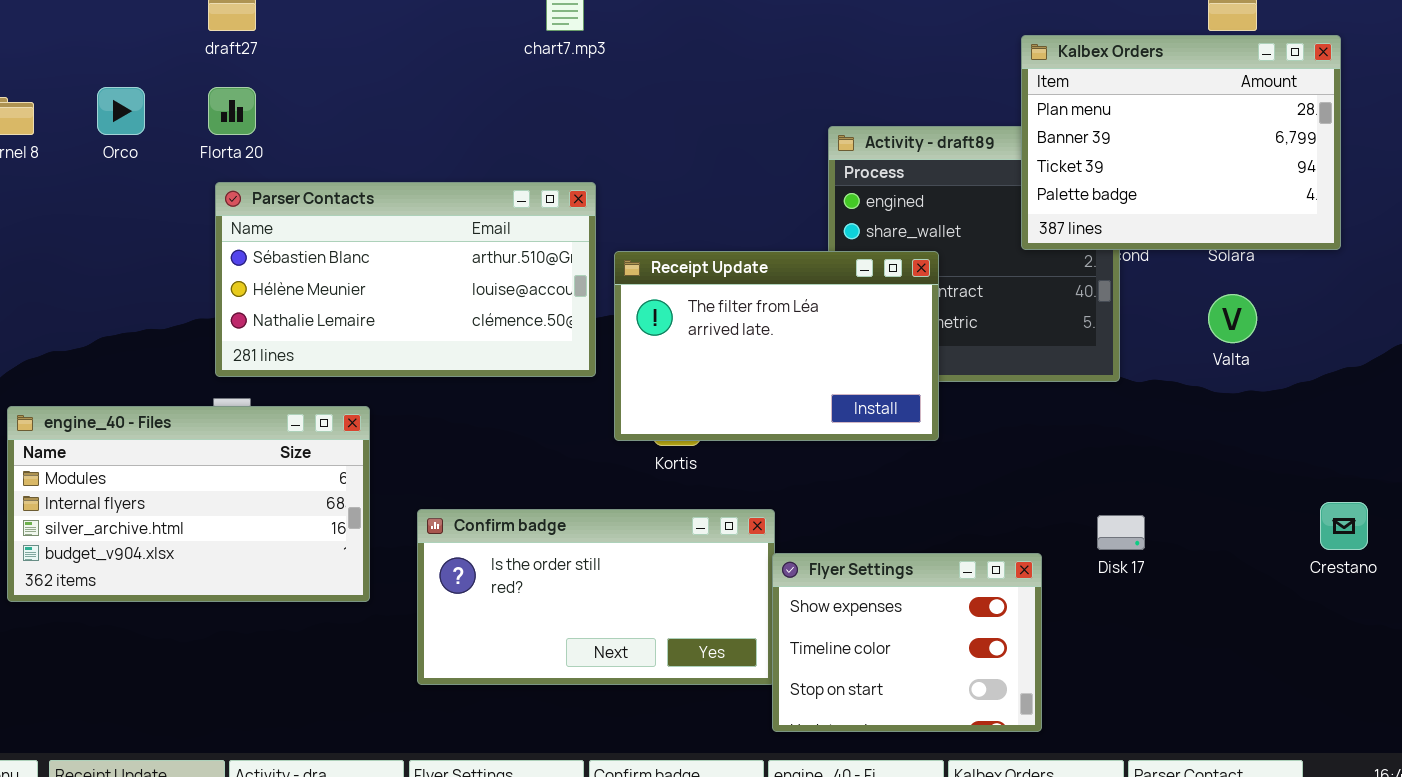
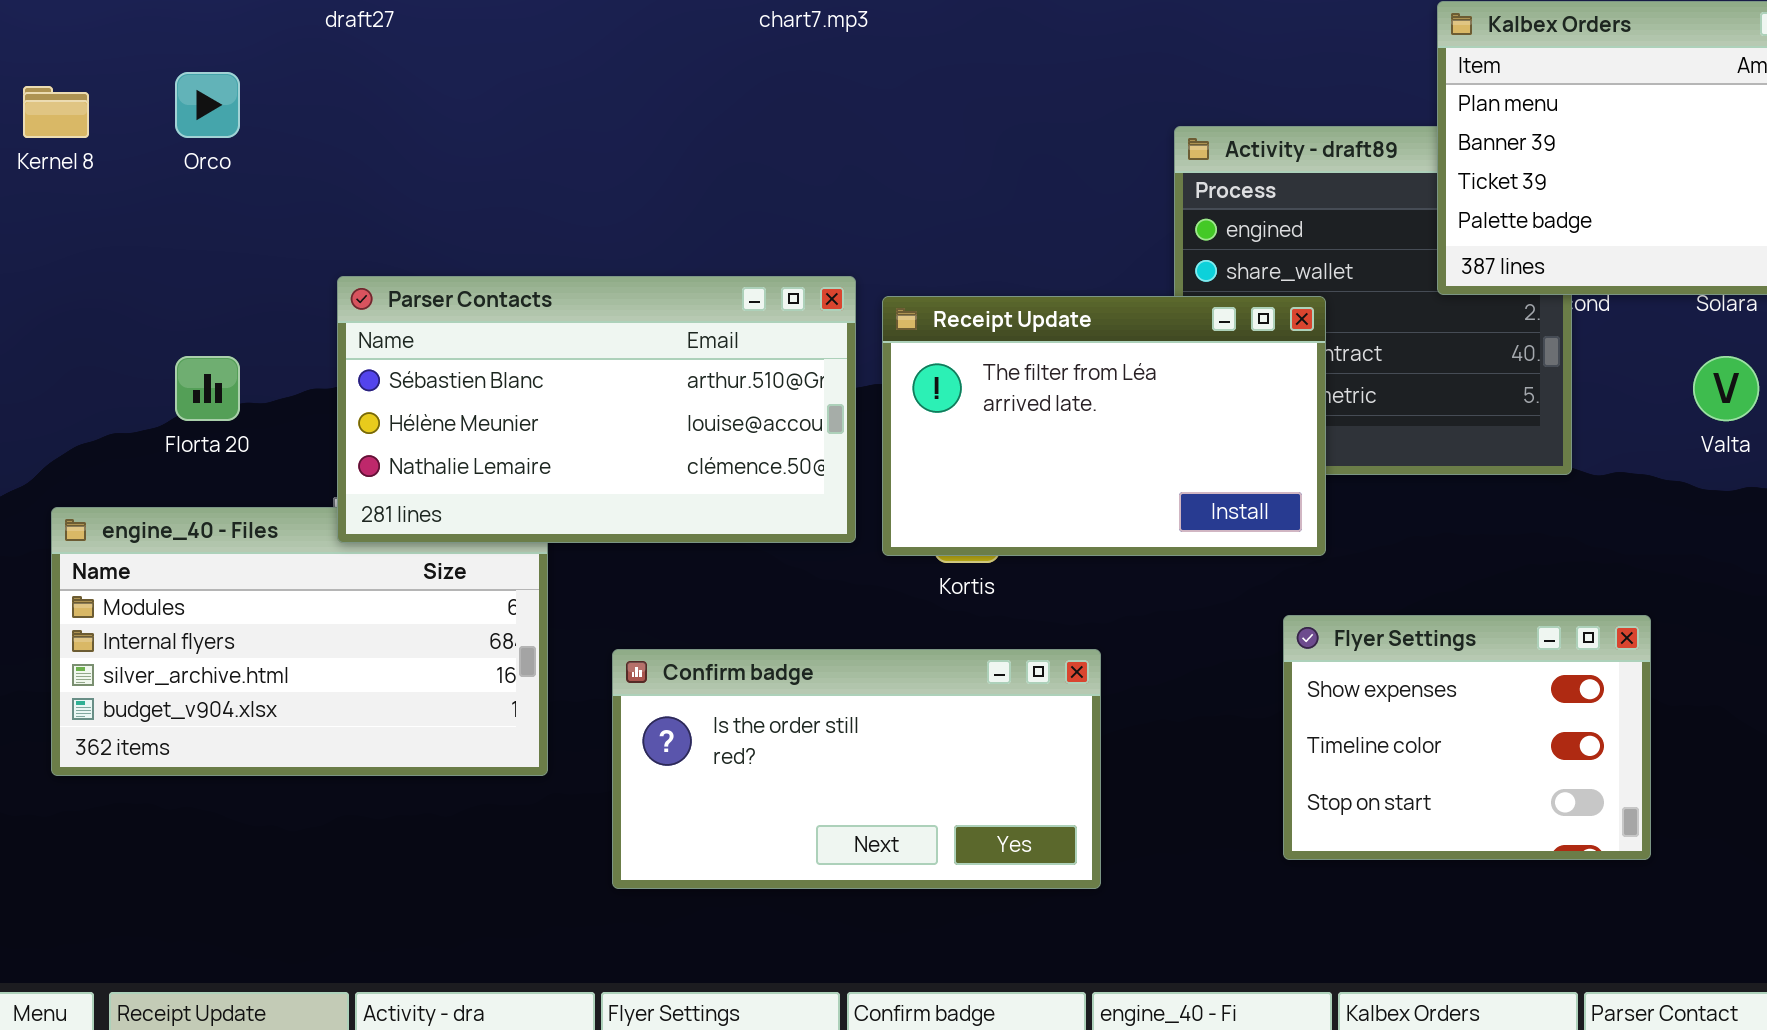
Florta 20: [208,87,256,135] -> [175,356,240,421], moved
Parser Contacts: [215,182,596,377] -> [337,276,856,543], moved
Flyer Settings: [772,553,1042,732] -> [1283,615,1651,860], moved

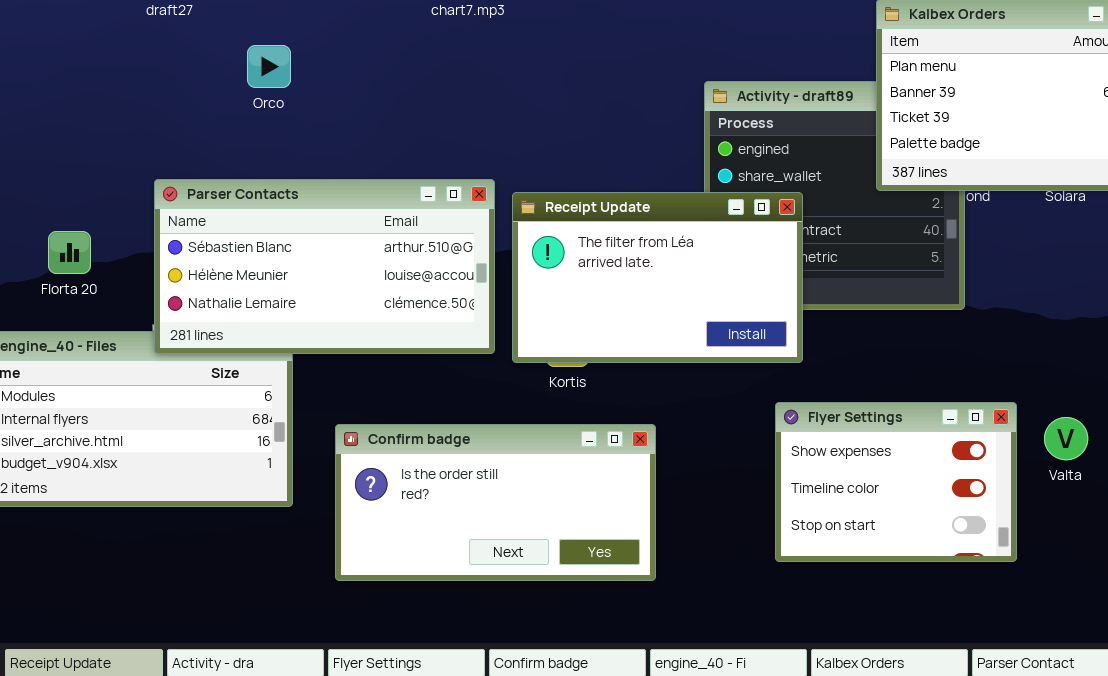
Orco: [175,72,240,138] -> [247,45,291,88], moved
Valta: [1693,356,1759,421] -> [1044,417,1088,460], moved

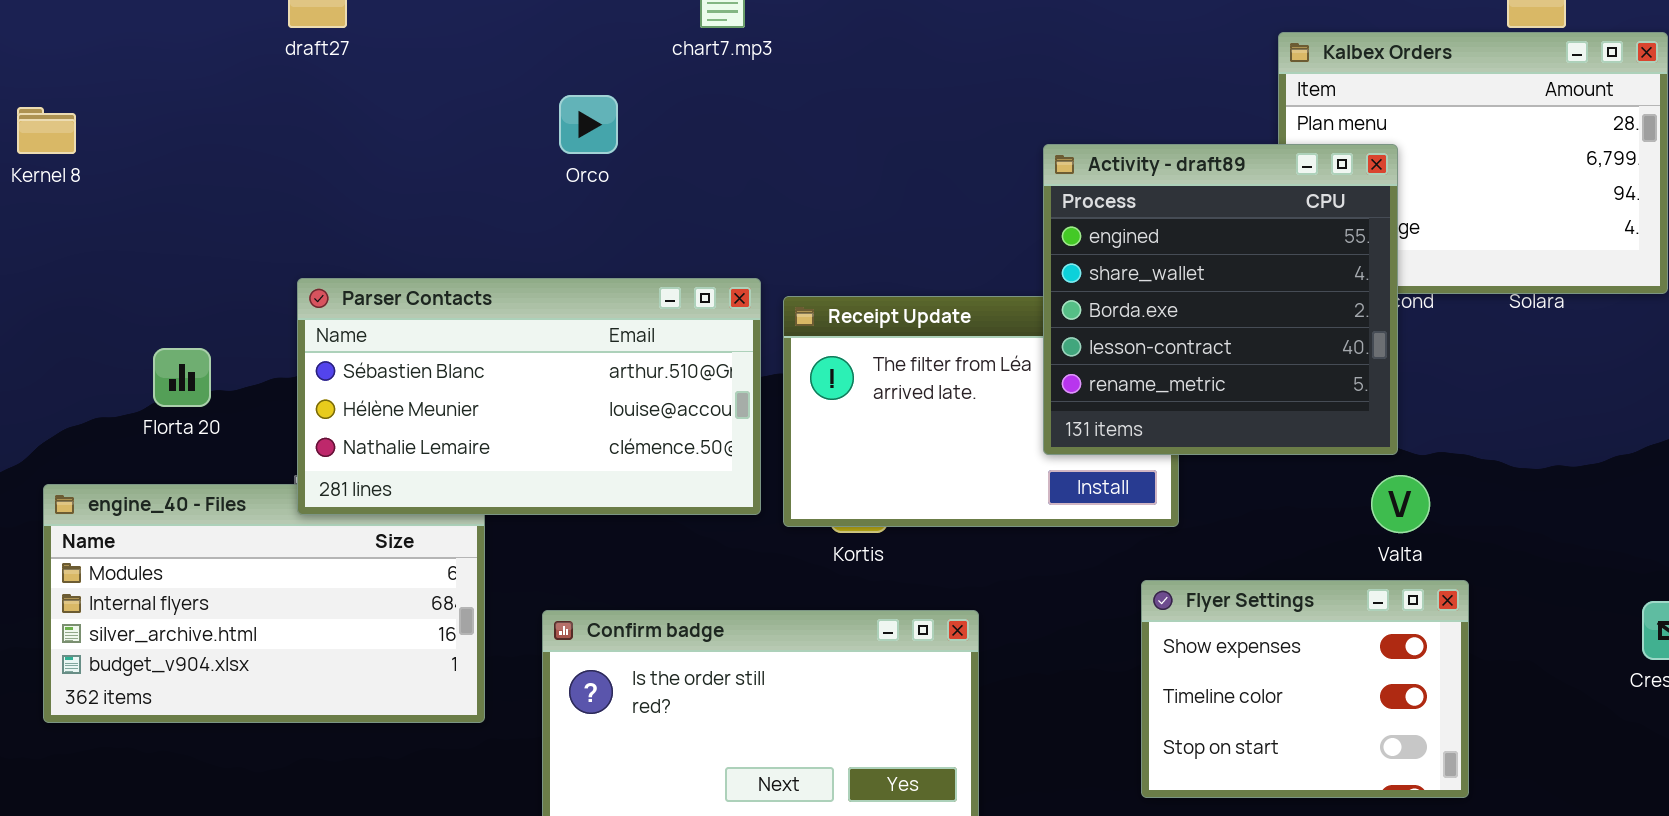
Orco: [247,45,291,88] -> [559,95,618,154], moved
Activity - draft89: [704,81,965,310] -> [1043,144,1398,455], raised
Valta: [1044,417,1088,460] -> [1371,475,1430,533], moved

